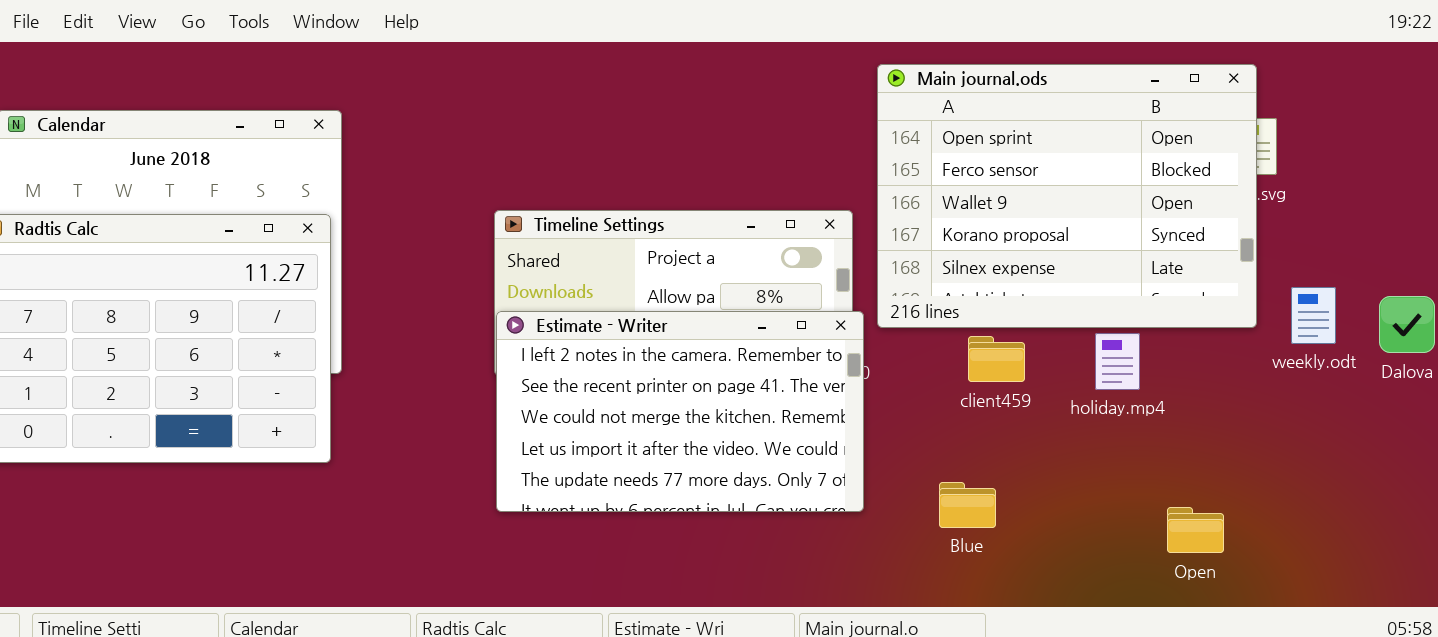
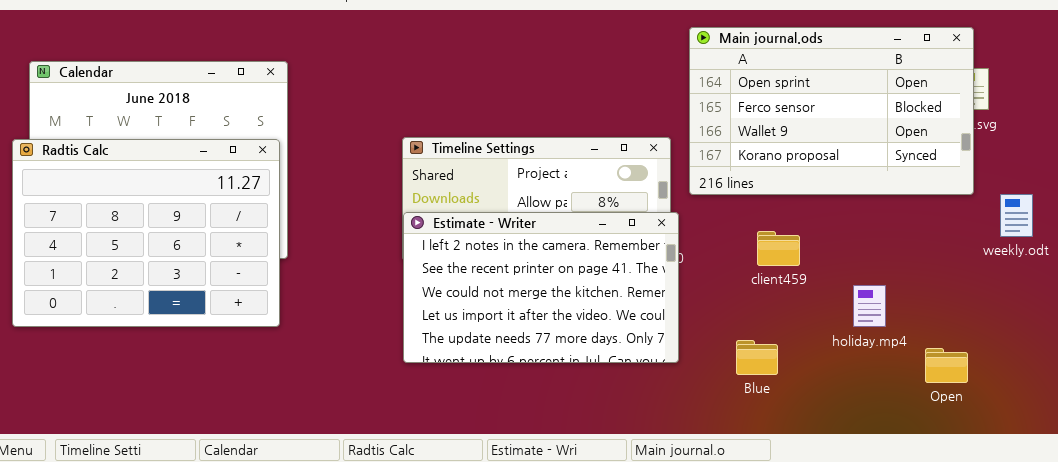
Main journal.ods: [877,64,1257,328] -> [689,27,974,195], resized
holiday.mp4: [1095,333,1140,390] -> [853,285,886,327], moved
Open: [1167,507,1224,553] -> [925,348,968,383], moved

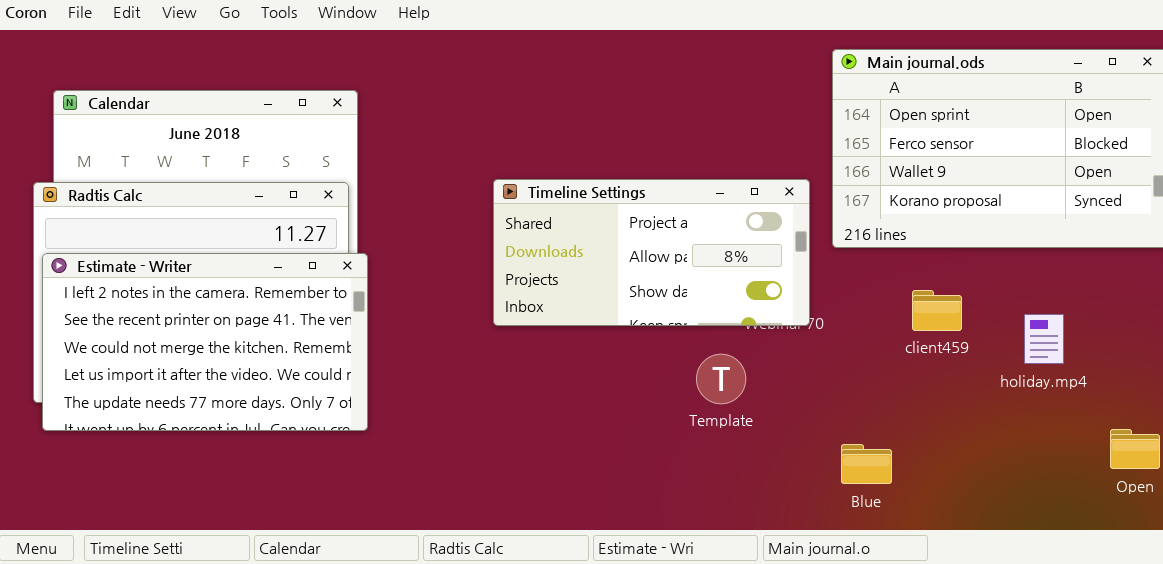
Estimate - Writer: [403,212,679,363] -> [42,253,368,431], moved
holiday.mp4: [853,285,886,327] -> [1024,314,1064,364], moved
Blue: [736,340,778,375] -> [841,444,892,484], moved

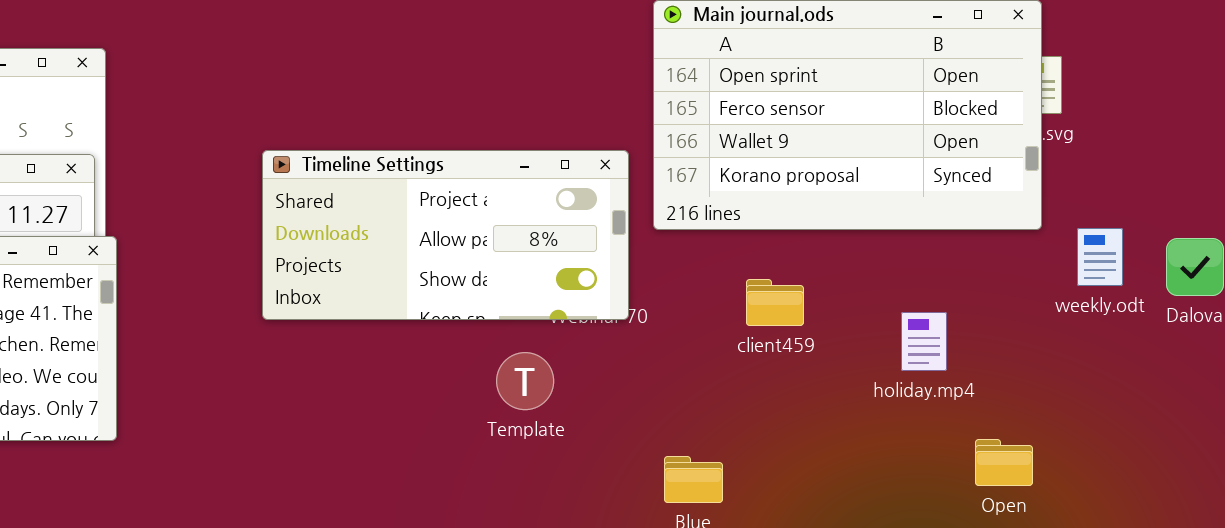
holiday.mp4: [1024,314,1064,364] -> [901,312,947,371], moved

